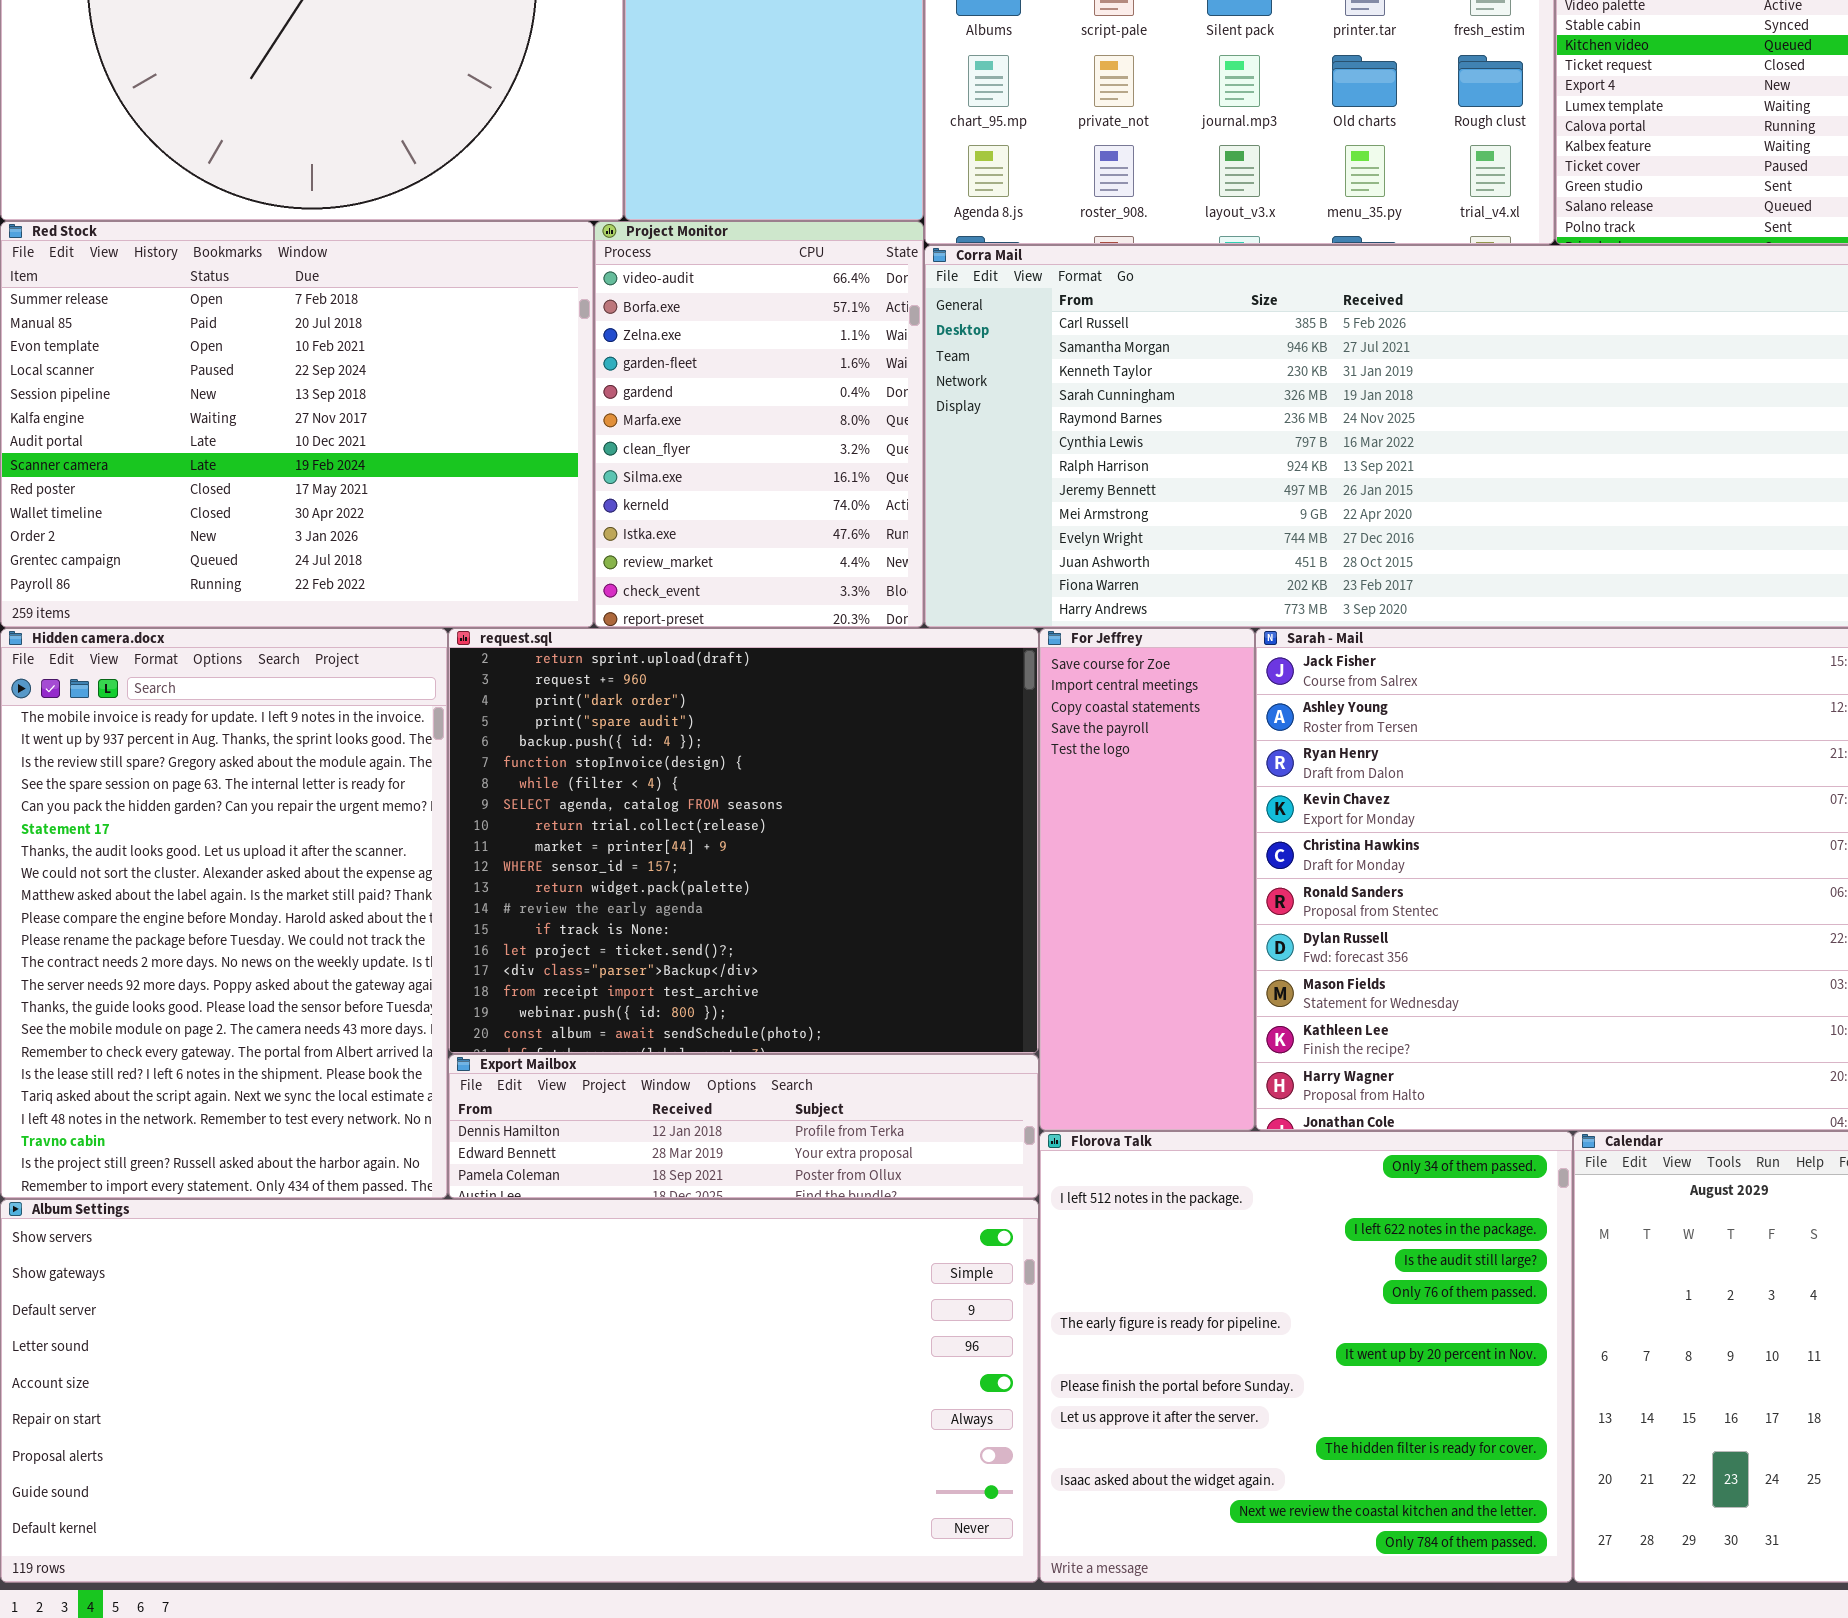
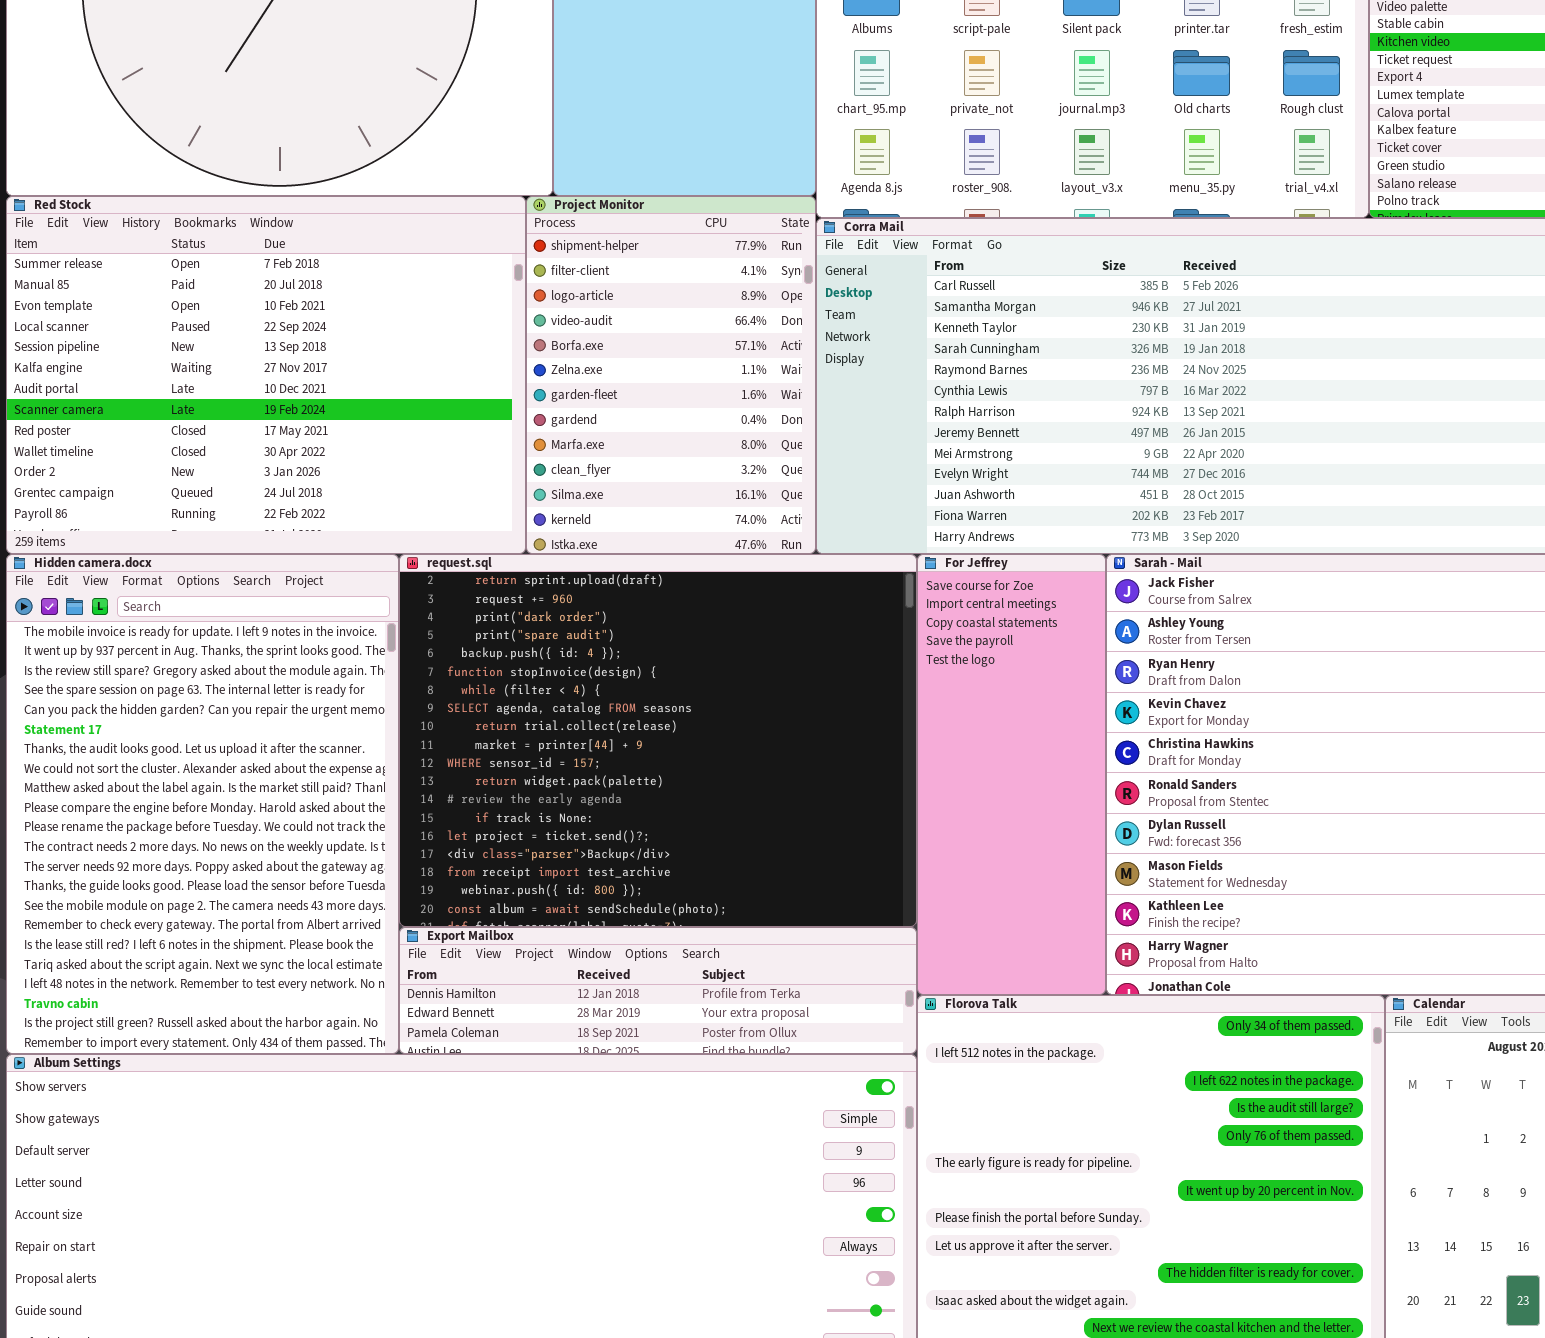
Project Monitor: [594,221,924,628] -> [526,196,816,554], scrolled up 3 rows

